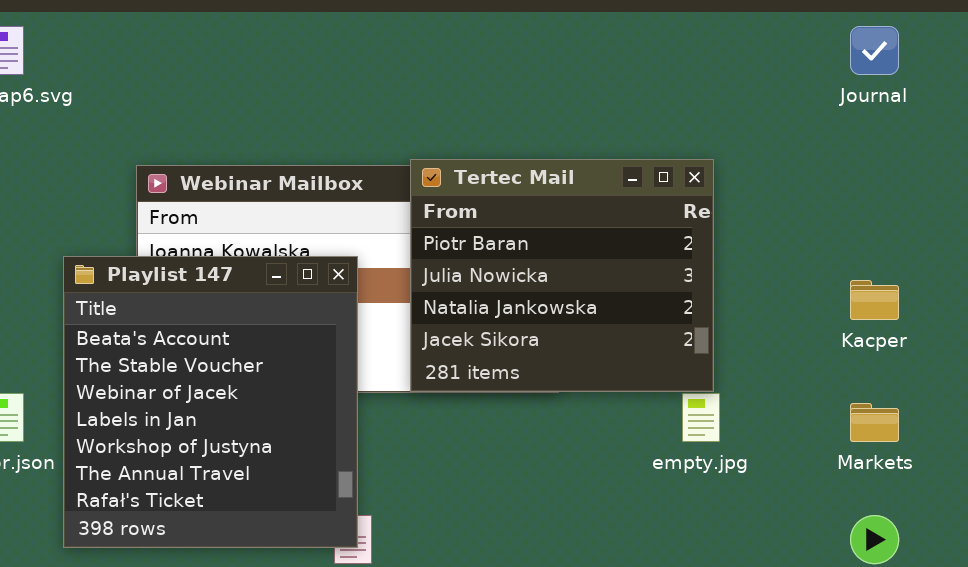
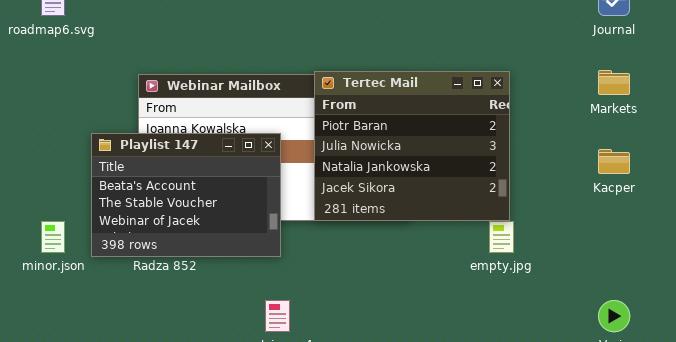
Playlist 147: [63,256,358,548] -> [91,133,281,257], resized
Markets: [850,403,899,442] -> [598,70,630,95], moved

